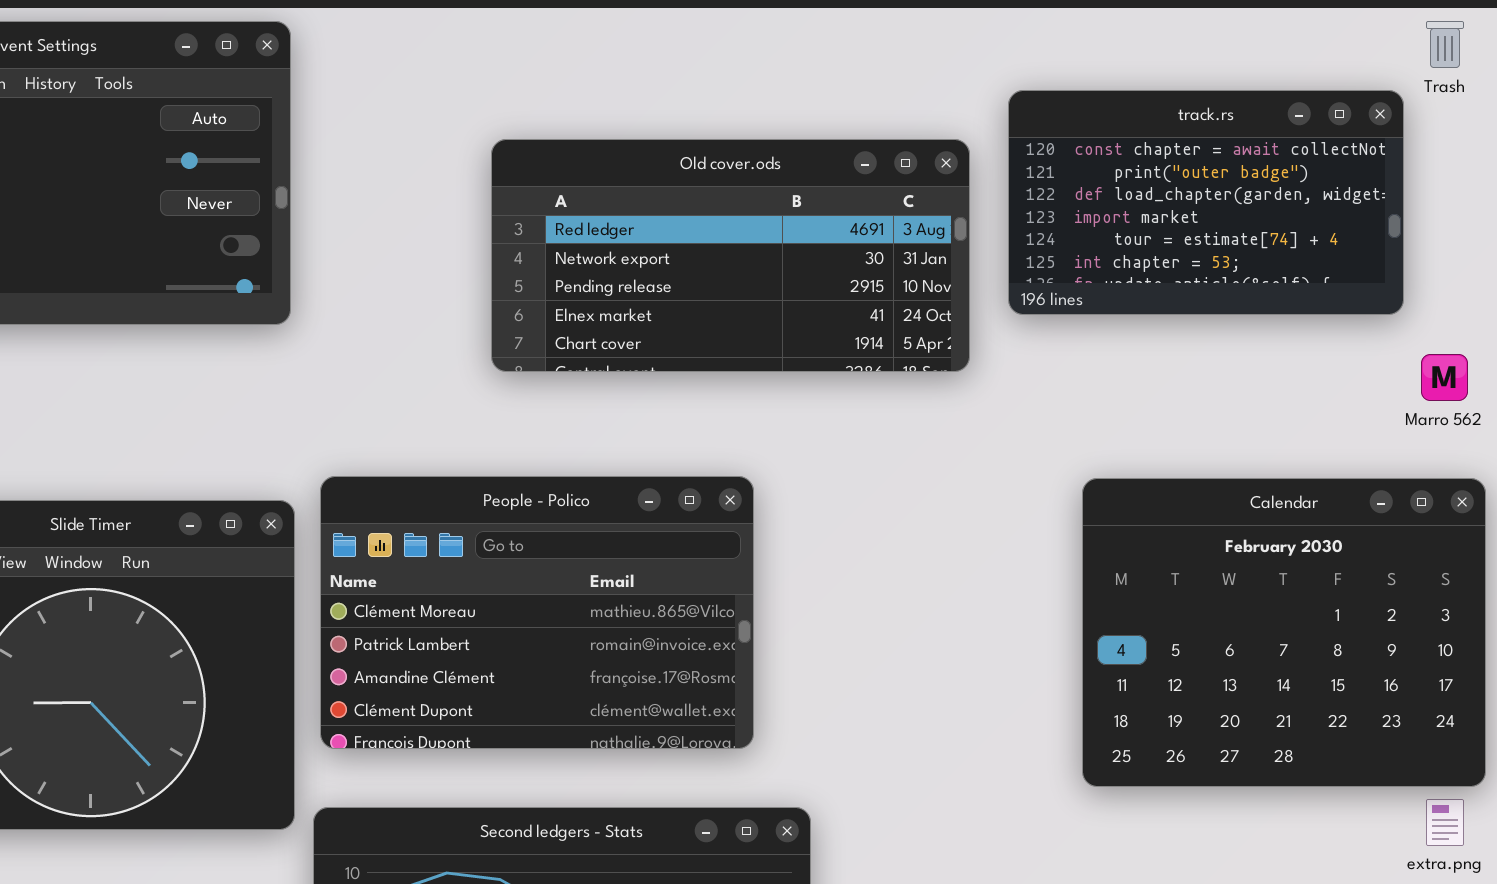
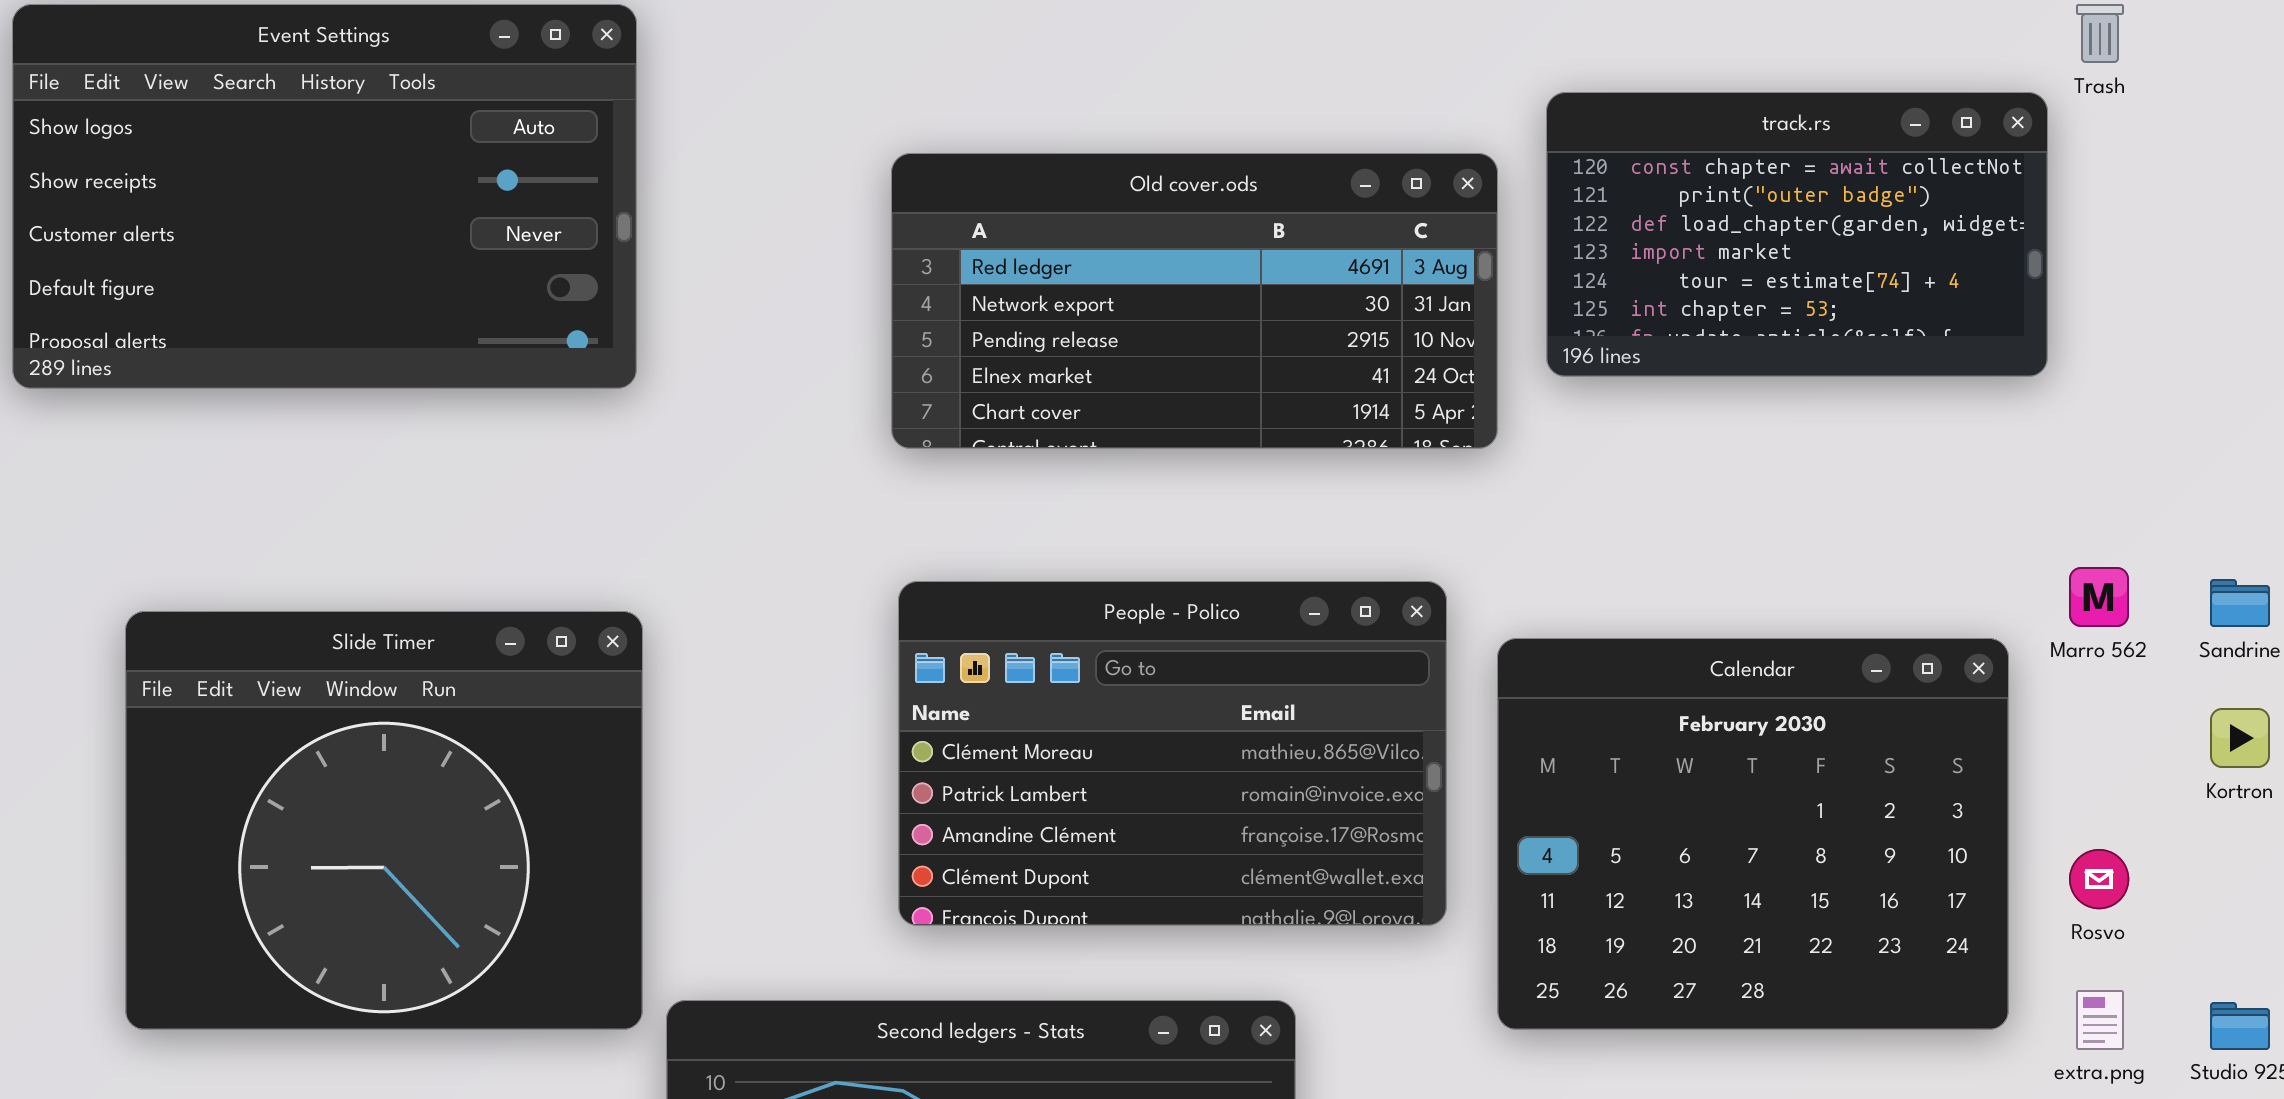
Marro 562: [1421,354,1468,401] -> [2069,567,2129,627], moved
People - Polico: [320,476,754,749] -> [898,581,1447,926], moved
Calendar: [1082,478,1486,787] -> [1497,638,2009,1030], moved

